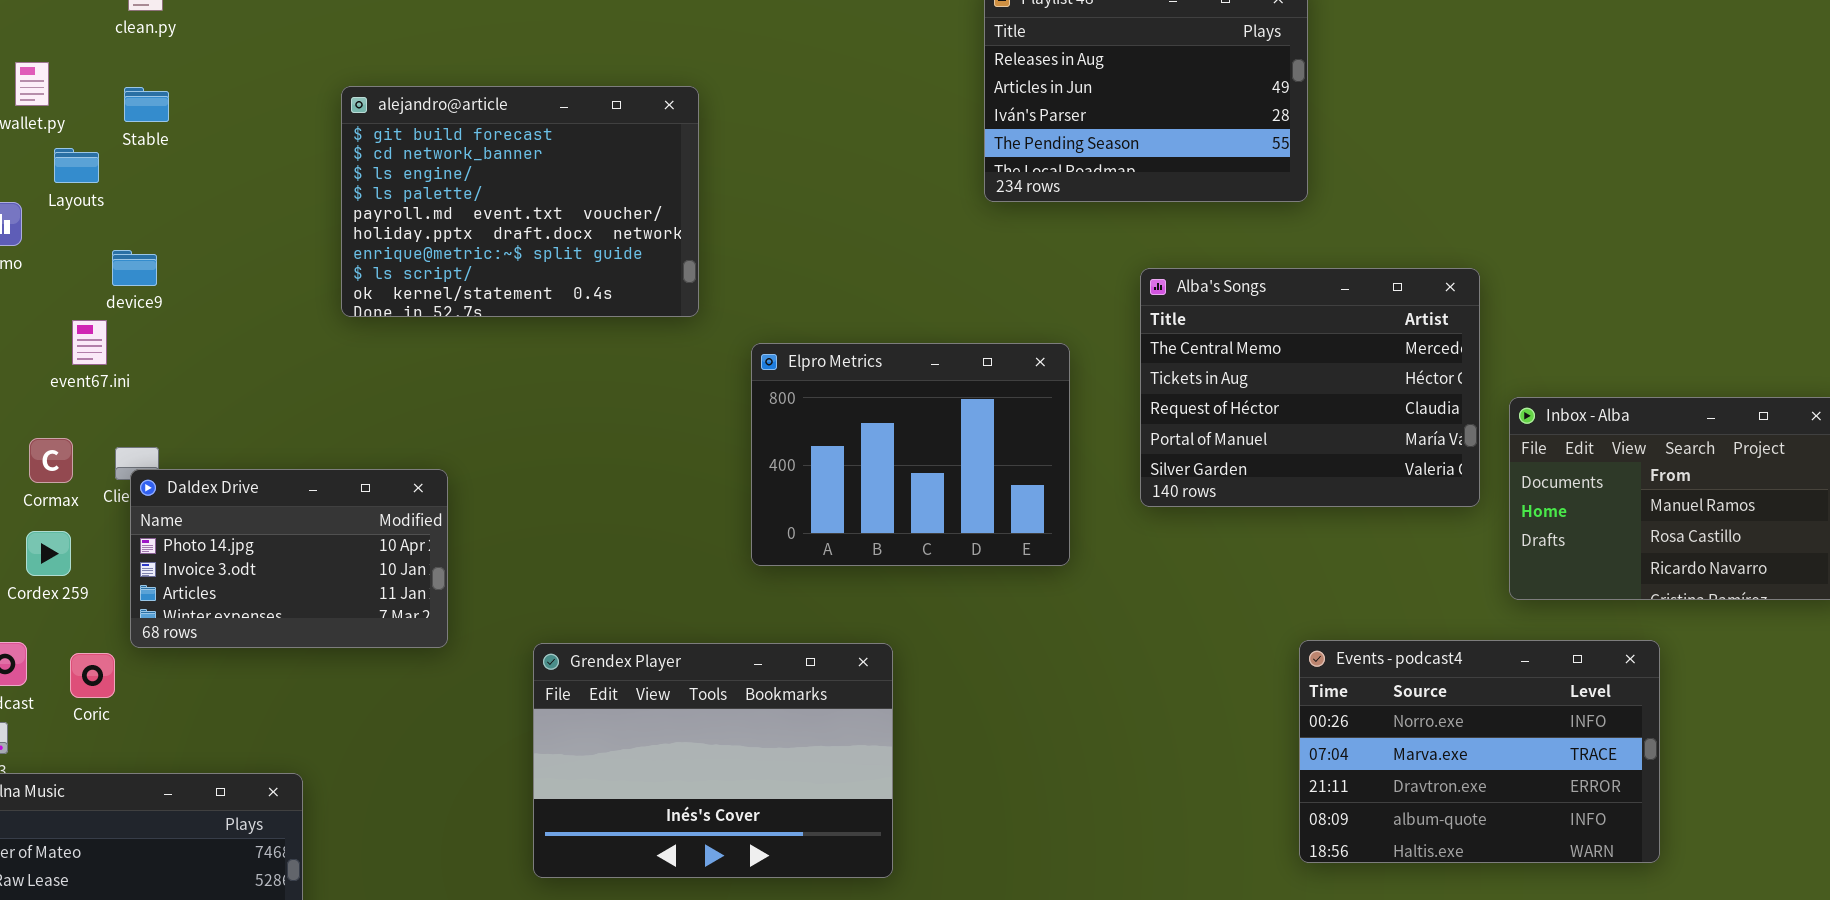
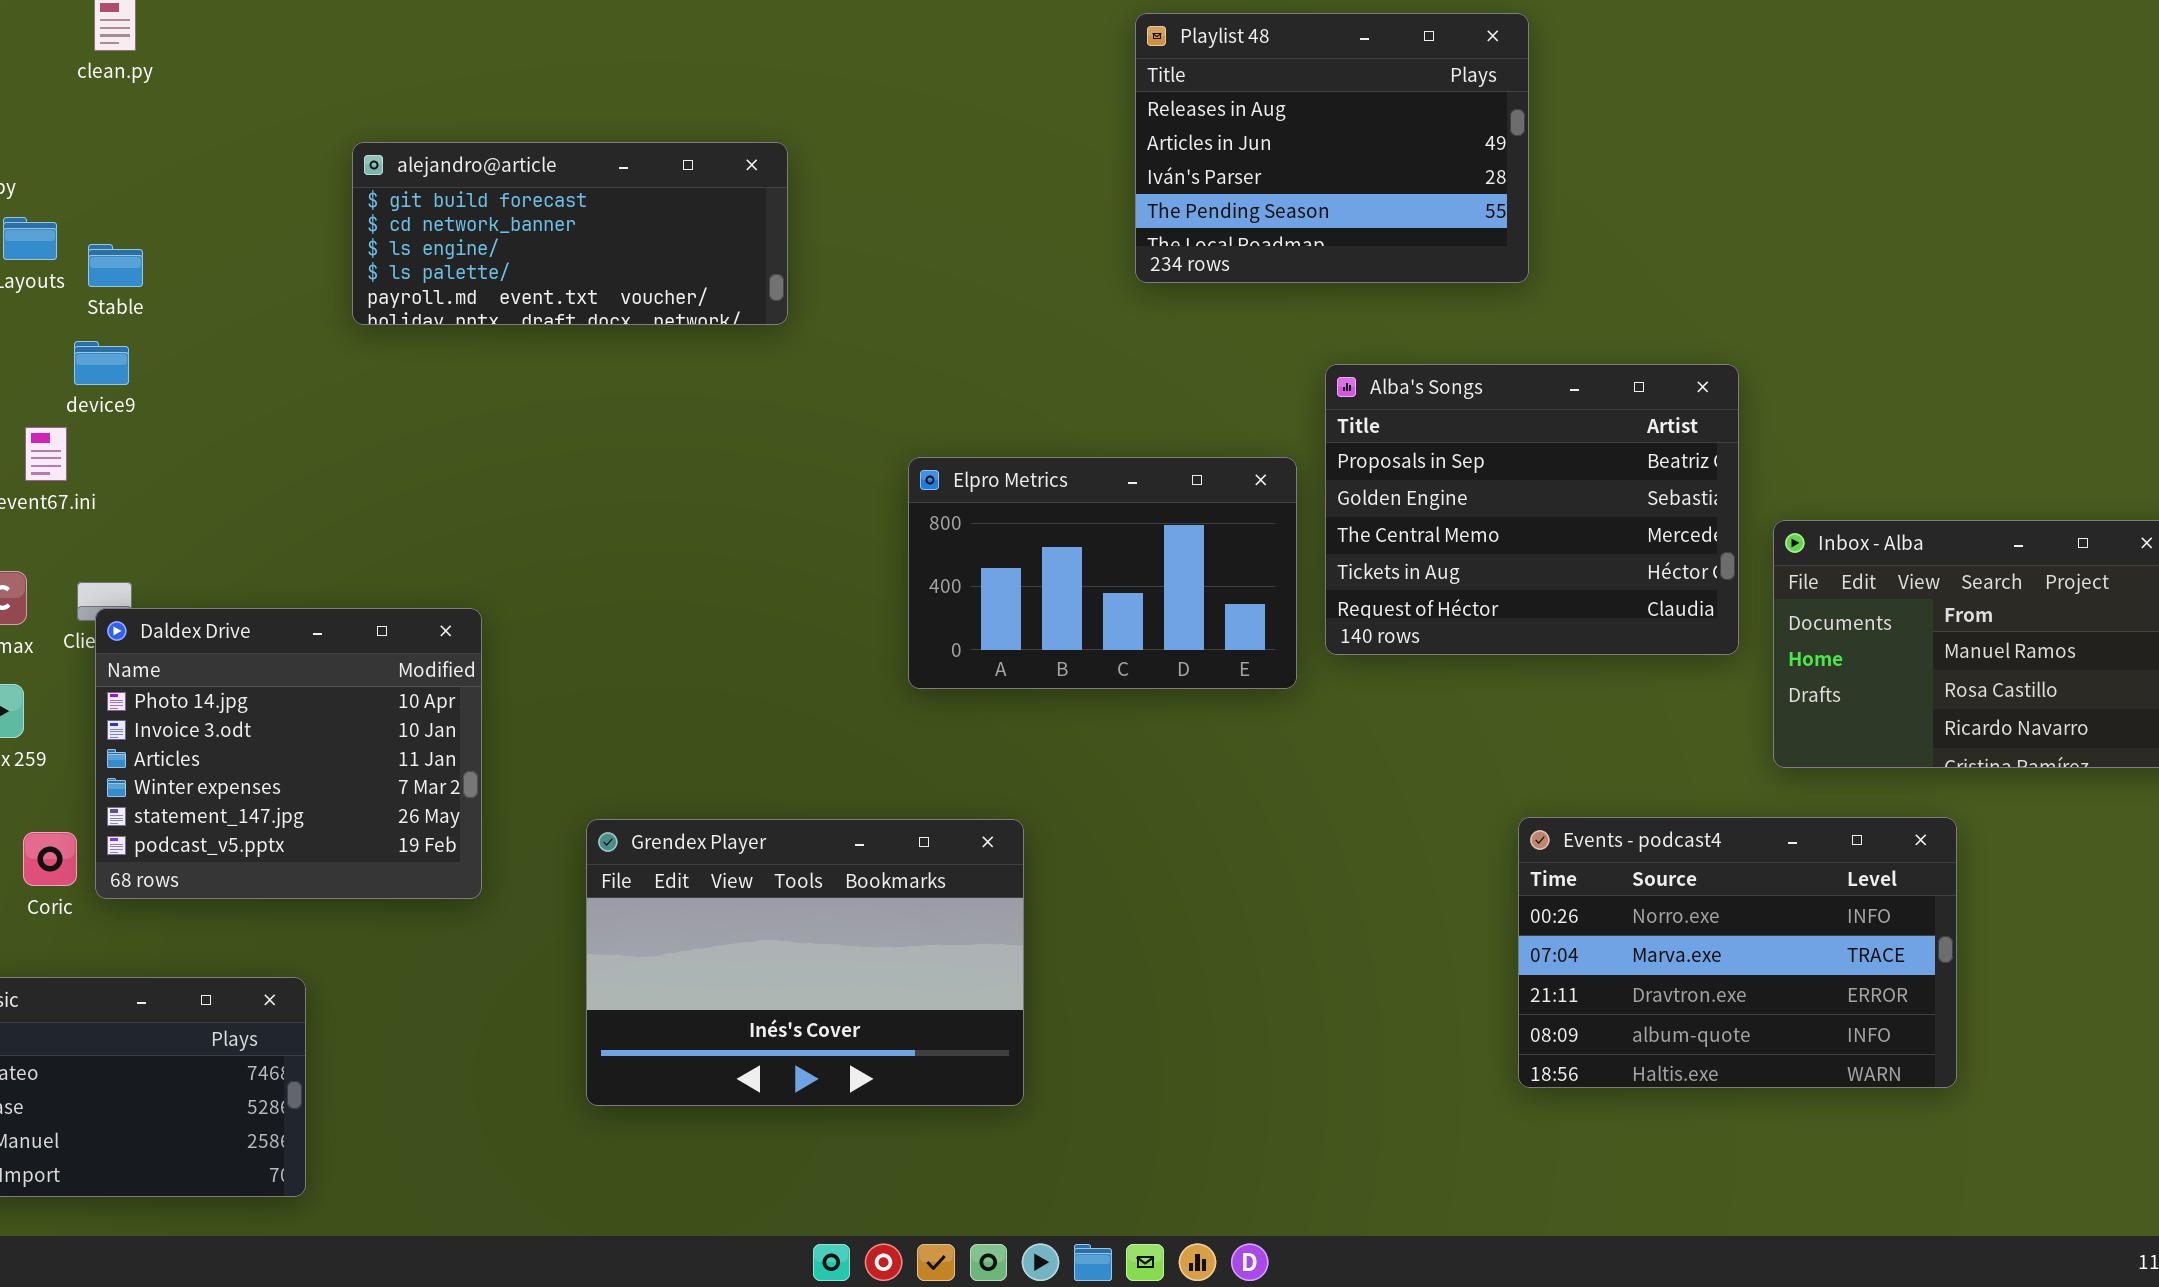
alejandro@article: [341,86,699,317] -> [352,142,788,325], resized
Stable: [124,87,169,122] -> [88,244,143,287], moved
Alba's Songs: [1140,268,1480,507] -> [1325,364,1739,655], scrolled up 2 rows
Elpro Metrics: [751,343,1070,566] -> [908,457,1297,689], moved, resized
Daldex Drive: [130,469,448,648] -> [95,608,482,899], resized

